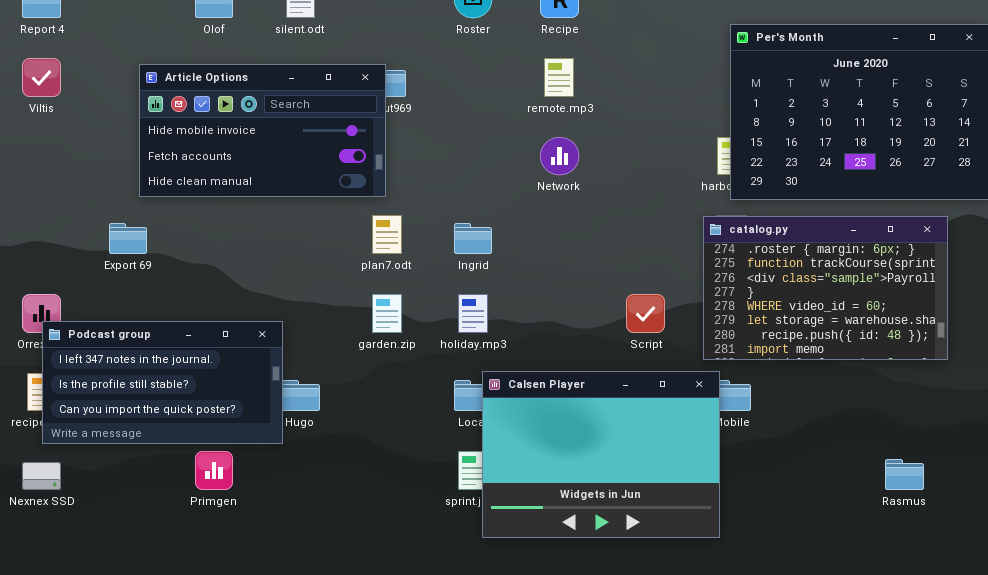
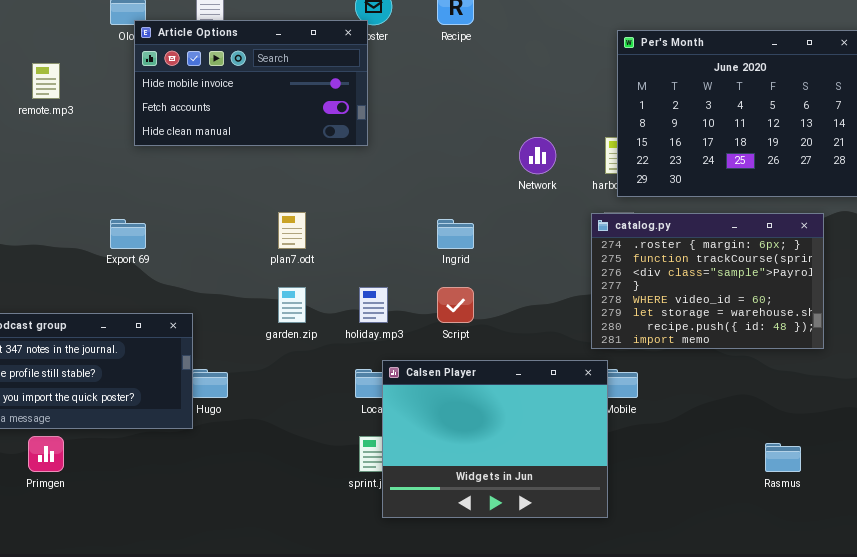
remote.mp3: [544,58,574,97] -> [32,63,60,99], moved
Article Options: [139,64,386,197] -> [134,20,368,146], moved
Network: [540,137,579,175] -> [519,137,556,174], moved
Export 69: [109,223,147,254] -> [110,219,146,249], moved
Ingrid: [454,223,492,254] -> [437,219,474,249], moved
Script: [626,294,665,333] -> [437,287,474,323], moved
Primgen: [195,451,233,490] -> [28,436,64,472], moved

